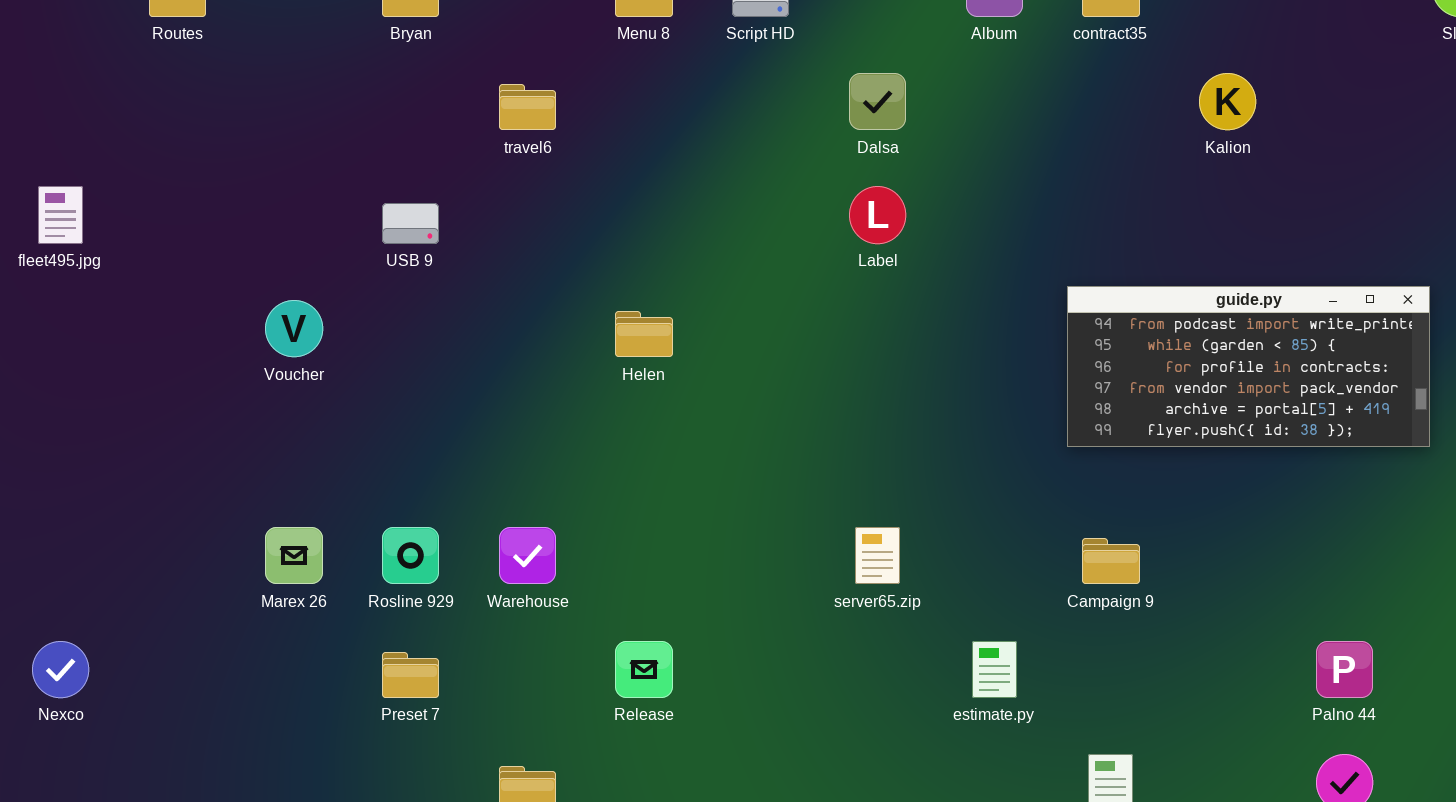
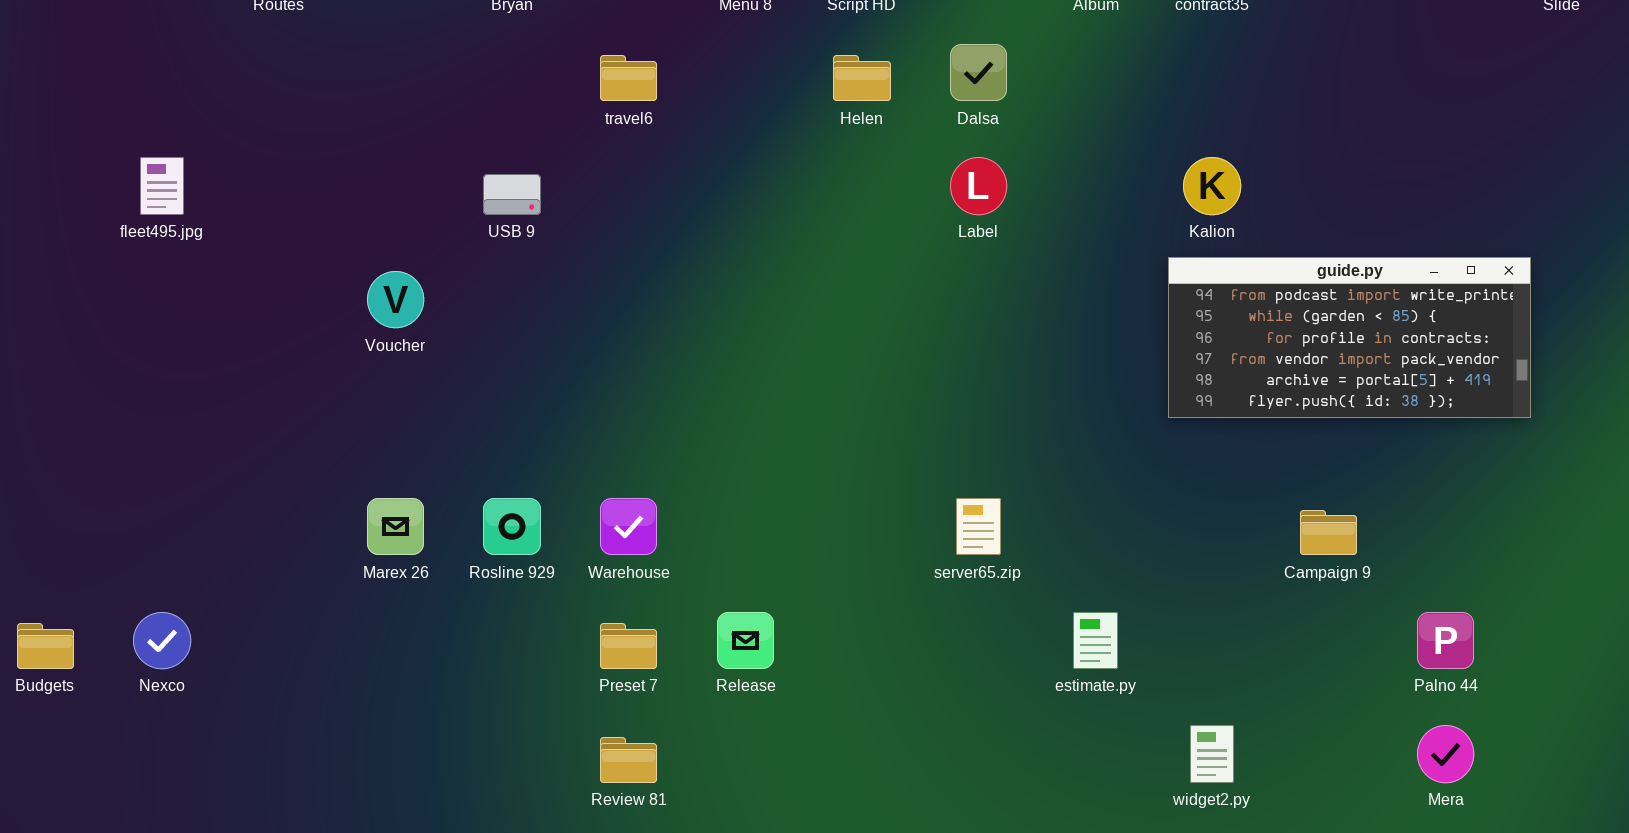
Kalion: [1199,73,1256,130] -> [1183,157,1241,215], moved
Helen: [615,311,673,357] -> [833,55,891,101], moved
Campaign 9: [1082,538,1140,584] -> [1300,510,1357,555], moved
Preset 7: [382,652,439,698] -> [600,623,657,669], moved

